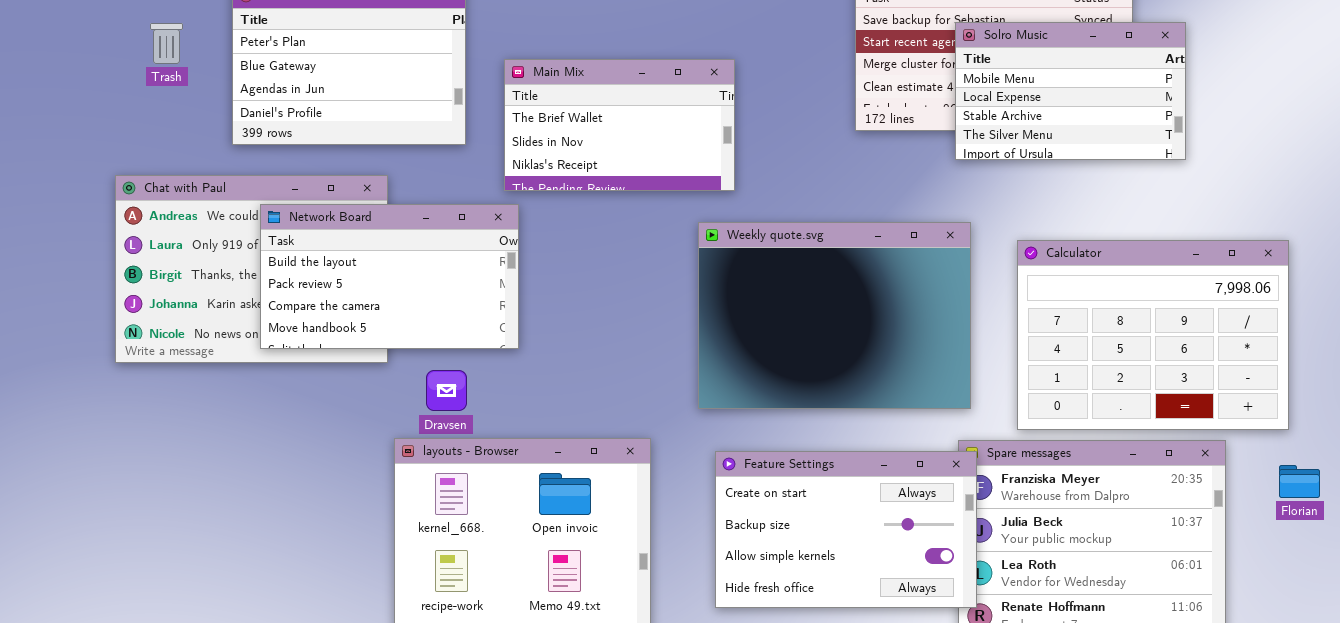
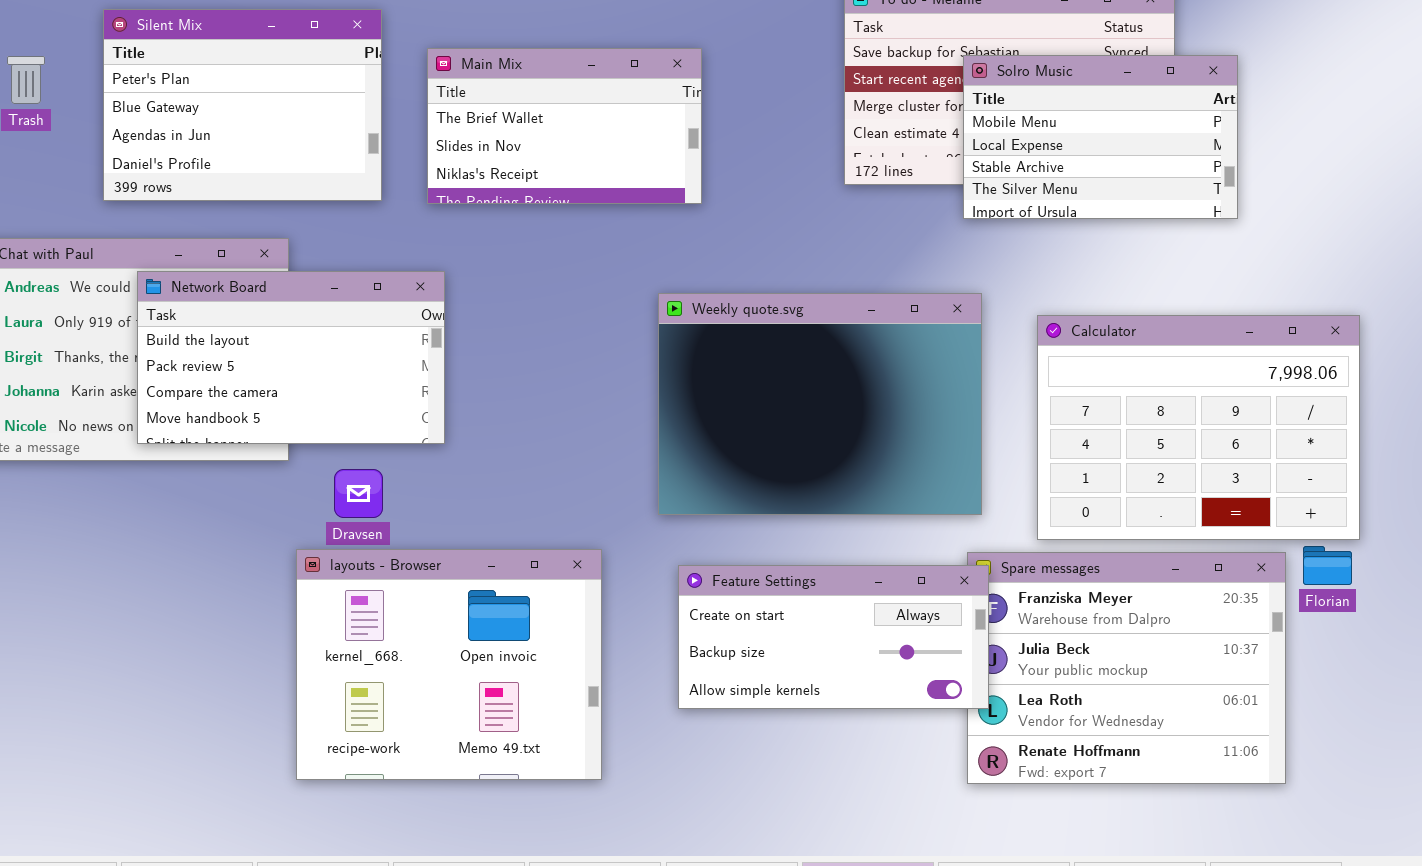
Main Mix: [504,59,735,191] -> [427,48,702,204], moved
Feature Settings: [715,451,977,608] -> [678,565,989,709], resized
Florian: [1279,465,1320,498] -> [1303,546,1352,585], moved

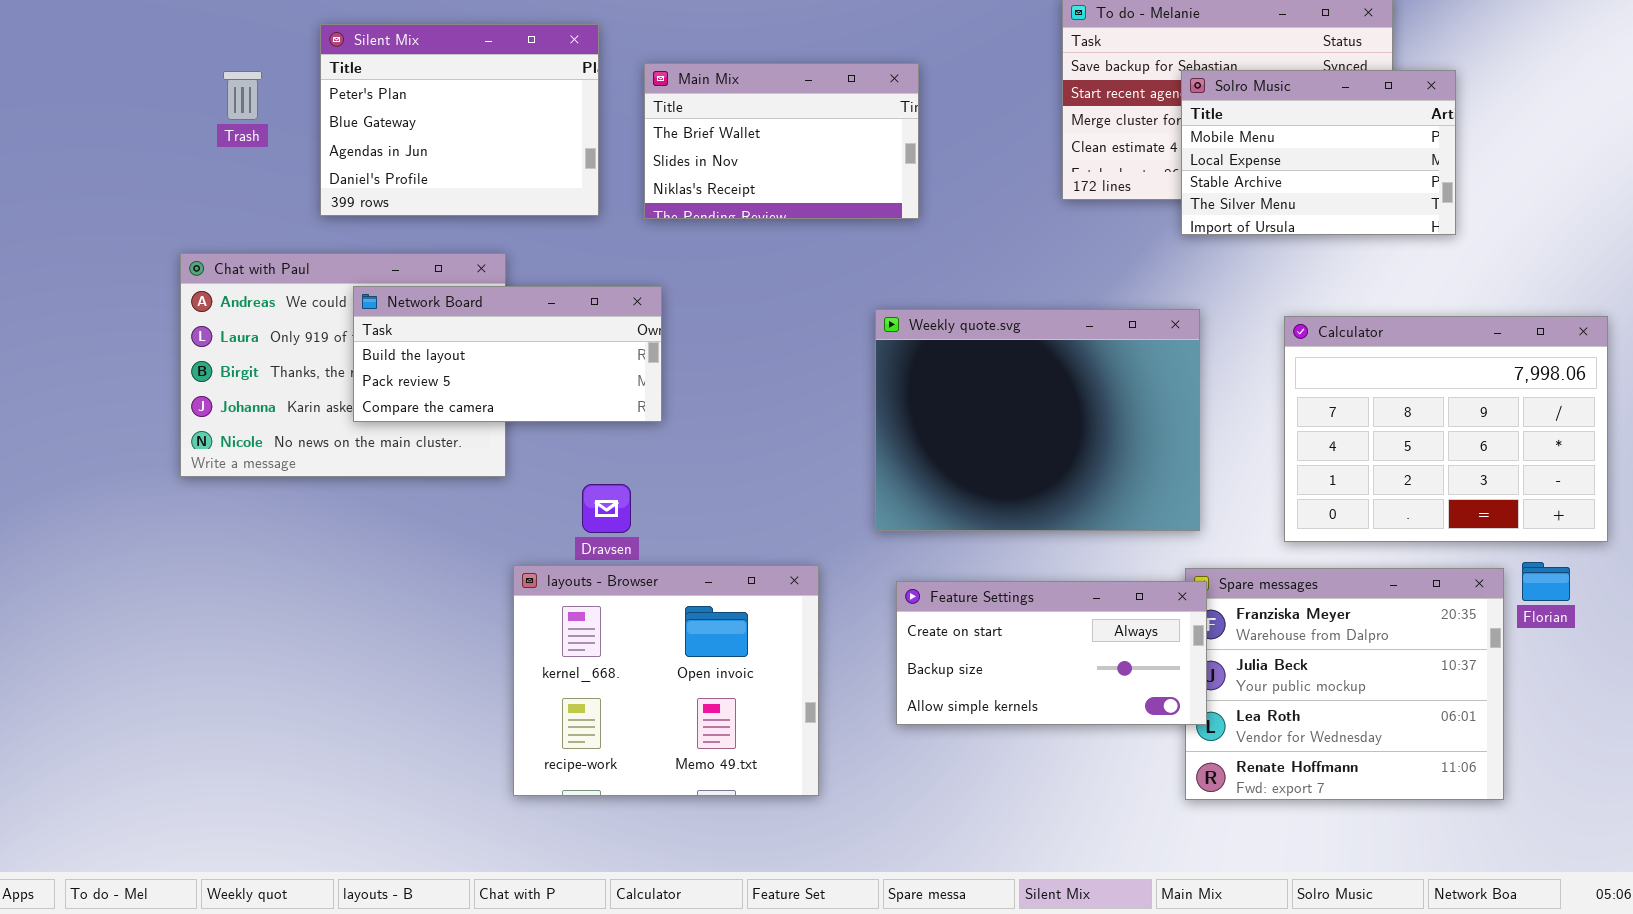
Network Board: [137,271,445,444] -> [353,286,662,422], resized
Calculator: [1037,315,1360,540] -> [1284,316,1608,542], moved
Dravsen: [334,469,383,518] -> [582,484,631,533], moved

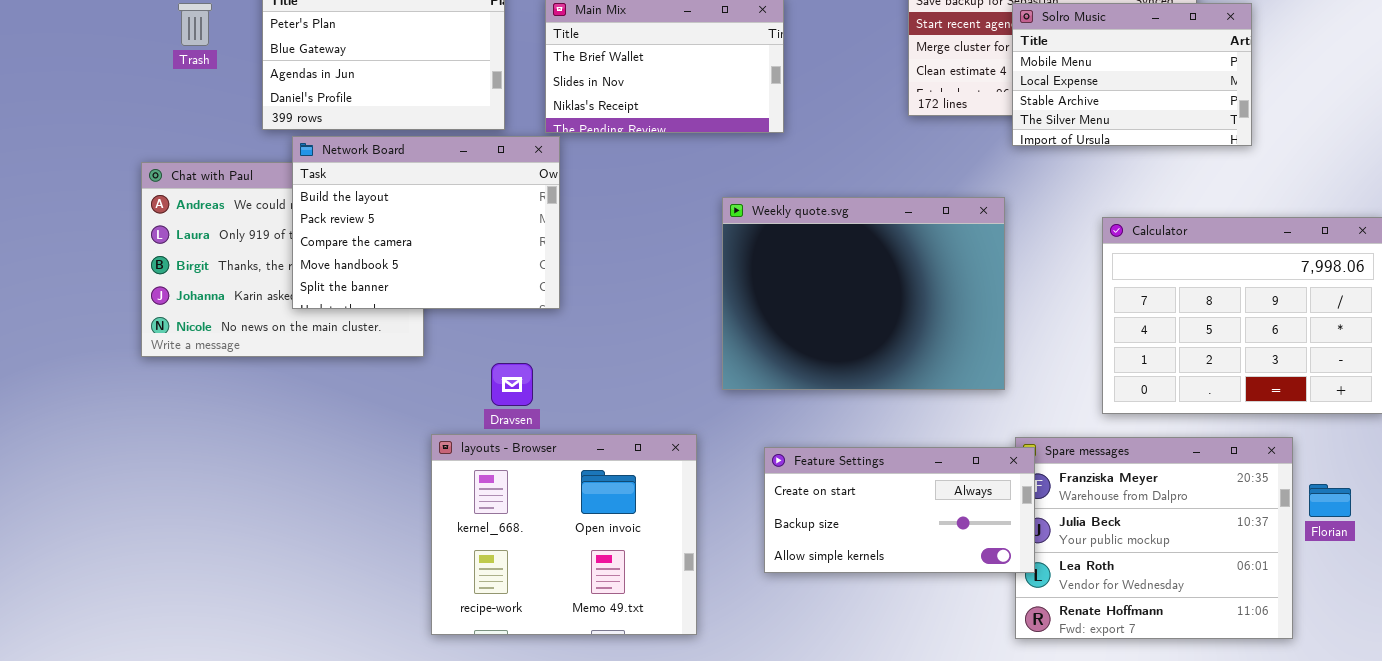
Network Board: [353,286,662,422] -> [292,136,560,309], resized
Weekly quote.svg: [875,309,1200,531] -> [722,197,1005,390], moved
Florian: [1522,562,1570,601] -> [1309,484,1351,517], moved

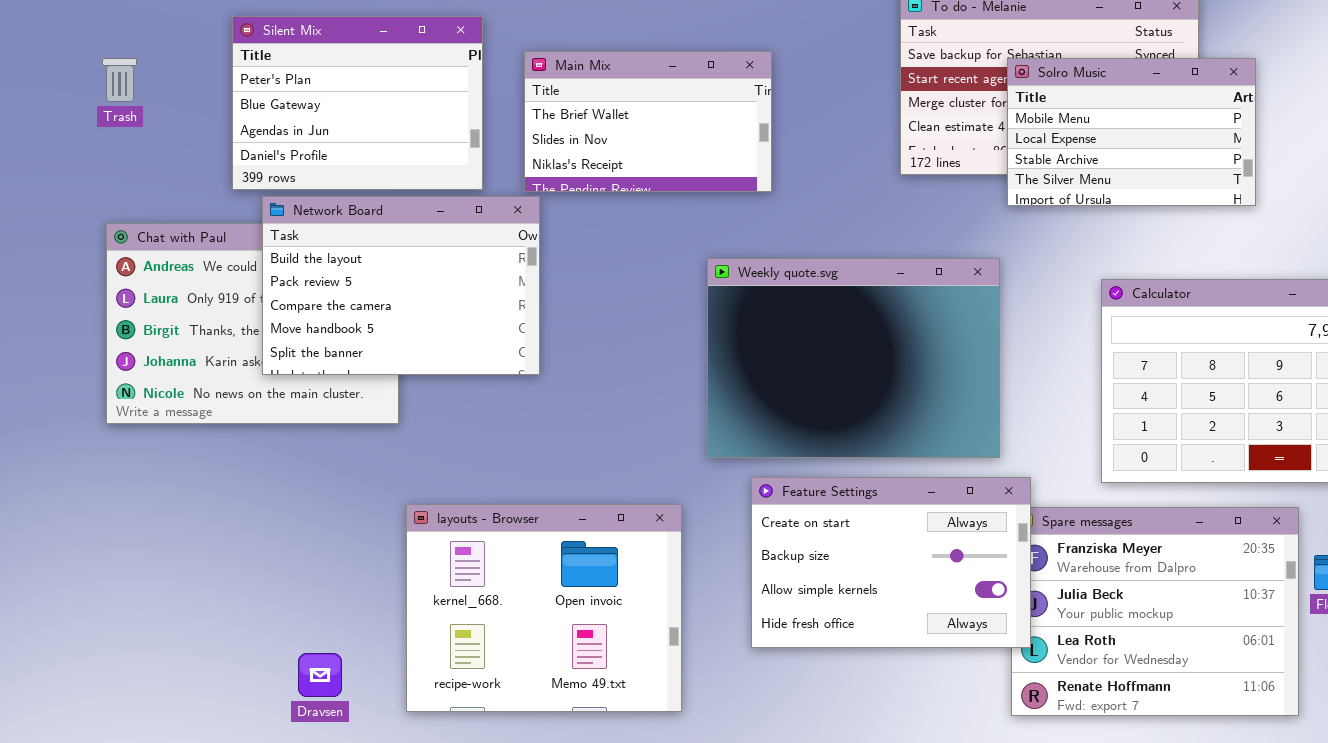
Trash: [178,3,212,46] -> [102,58,137,102], moved
Dravsen: [491,363,533,406] -> [298,653,342,697], moved
Feature Settings: [764,447,1035,573] -> [751,477,1031,648], resized

